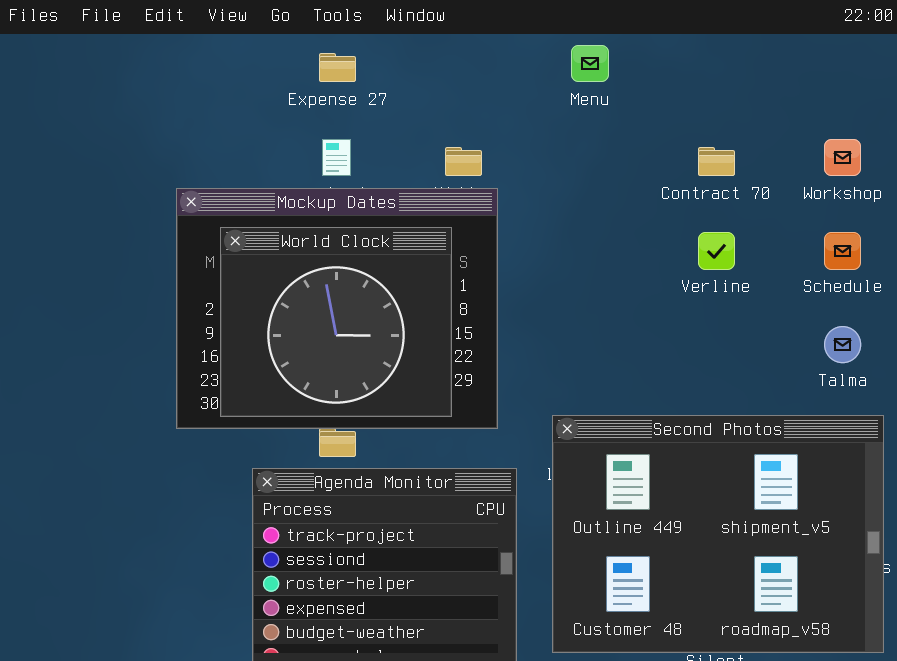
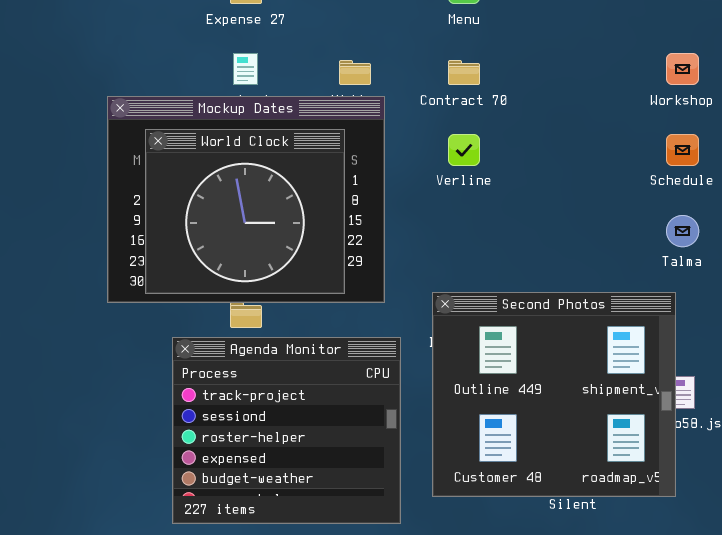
Contract 70: [698,147,735,176] -> [448,60,480,85], moved
Verline: [698,232,735,270] -> [448,134,480,166], moved
Second Photos: [552,415,884,653] -> [432,292,676,497], resized

